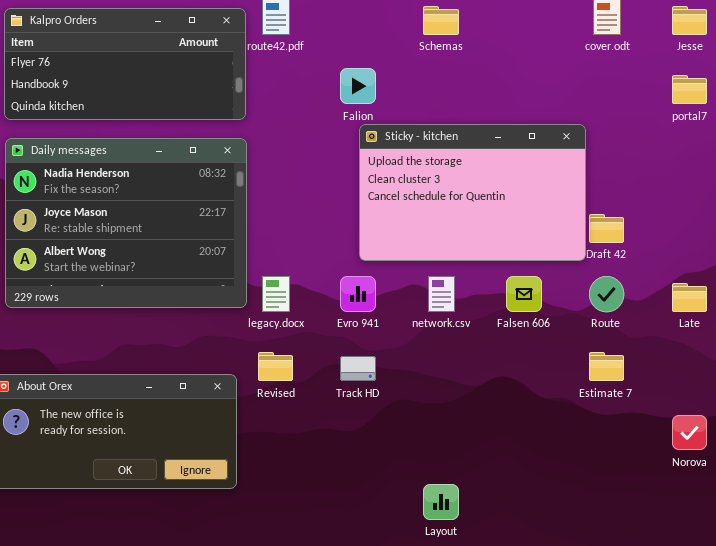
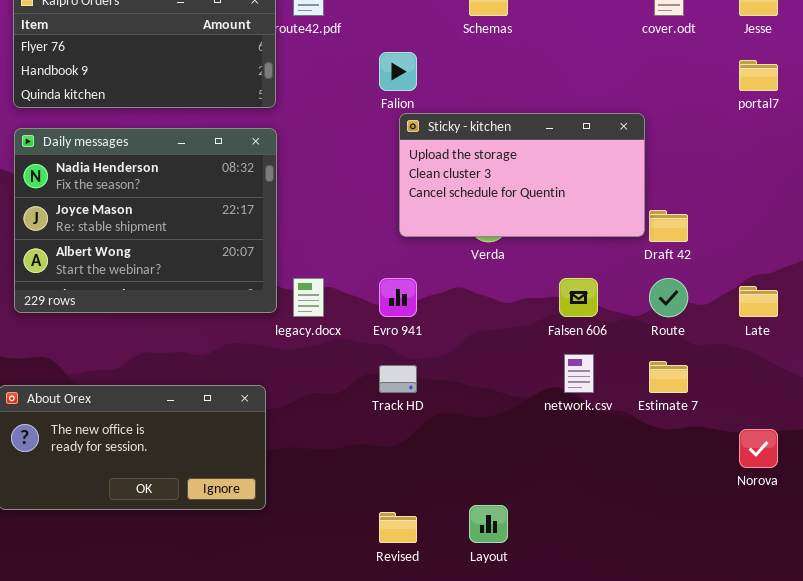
Sticky - kitchen: [359,124,586,261] -> [399,113,645,237], resized
network.csv: [428,276,455,312] -> [564,354,594,393], moved
Revised: [258,352,293,381] -> [379,512,417,543], moved

